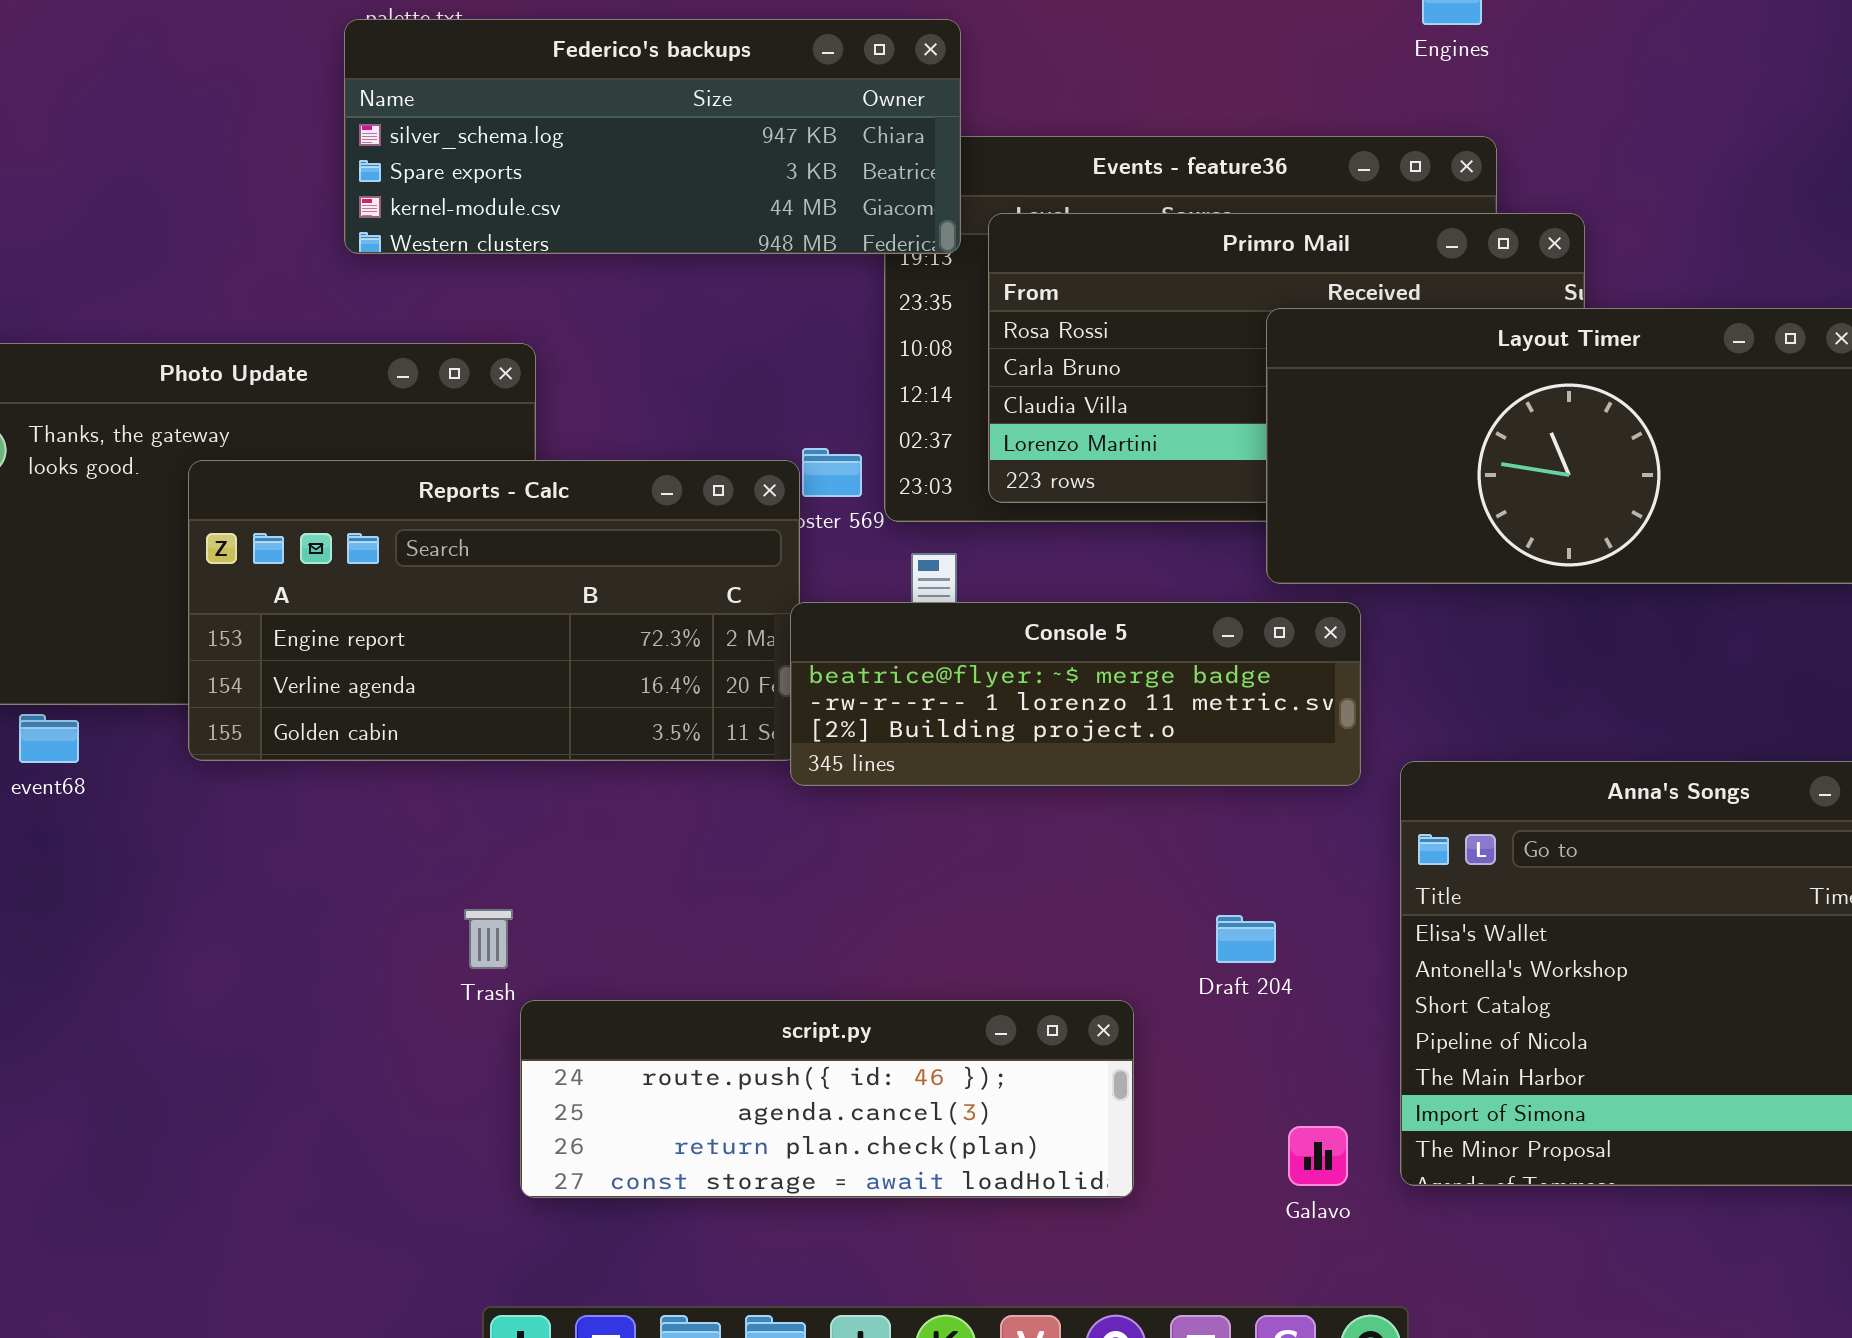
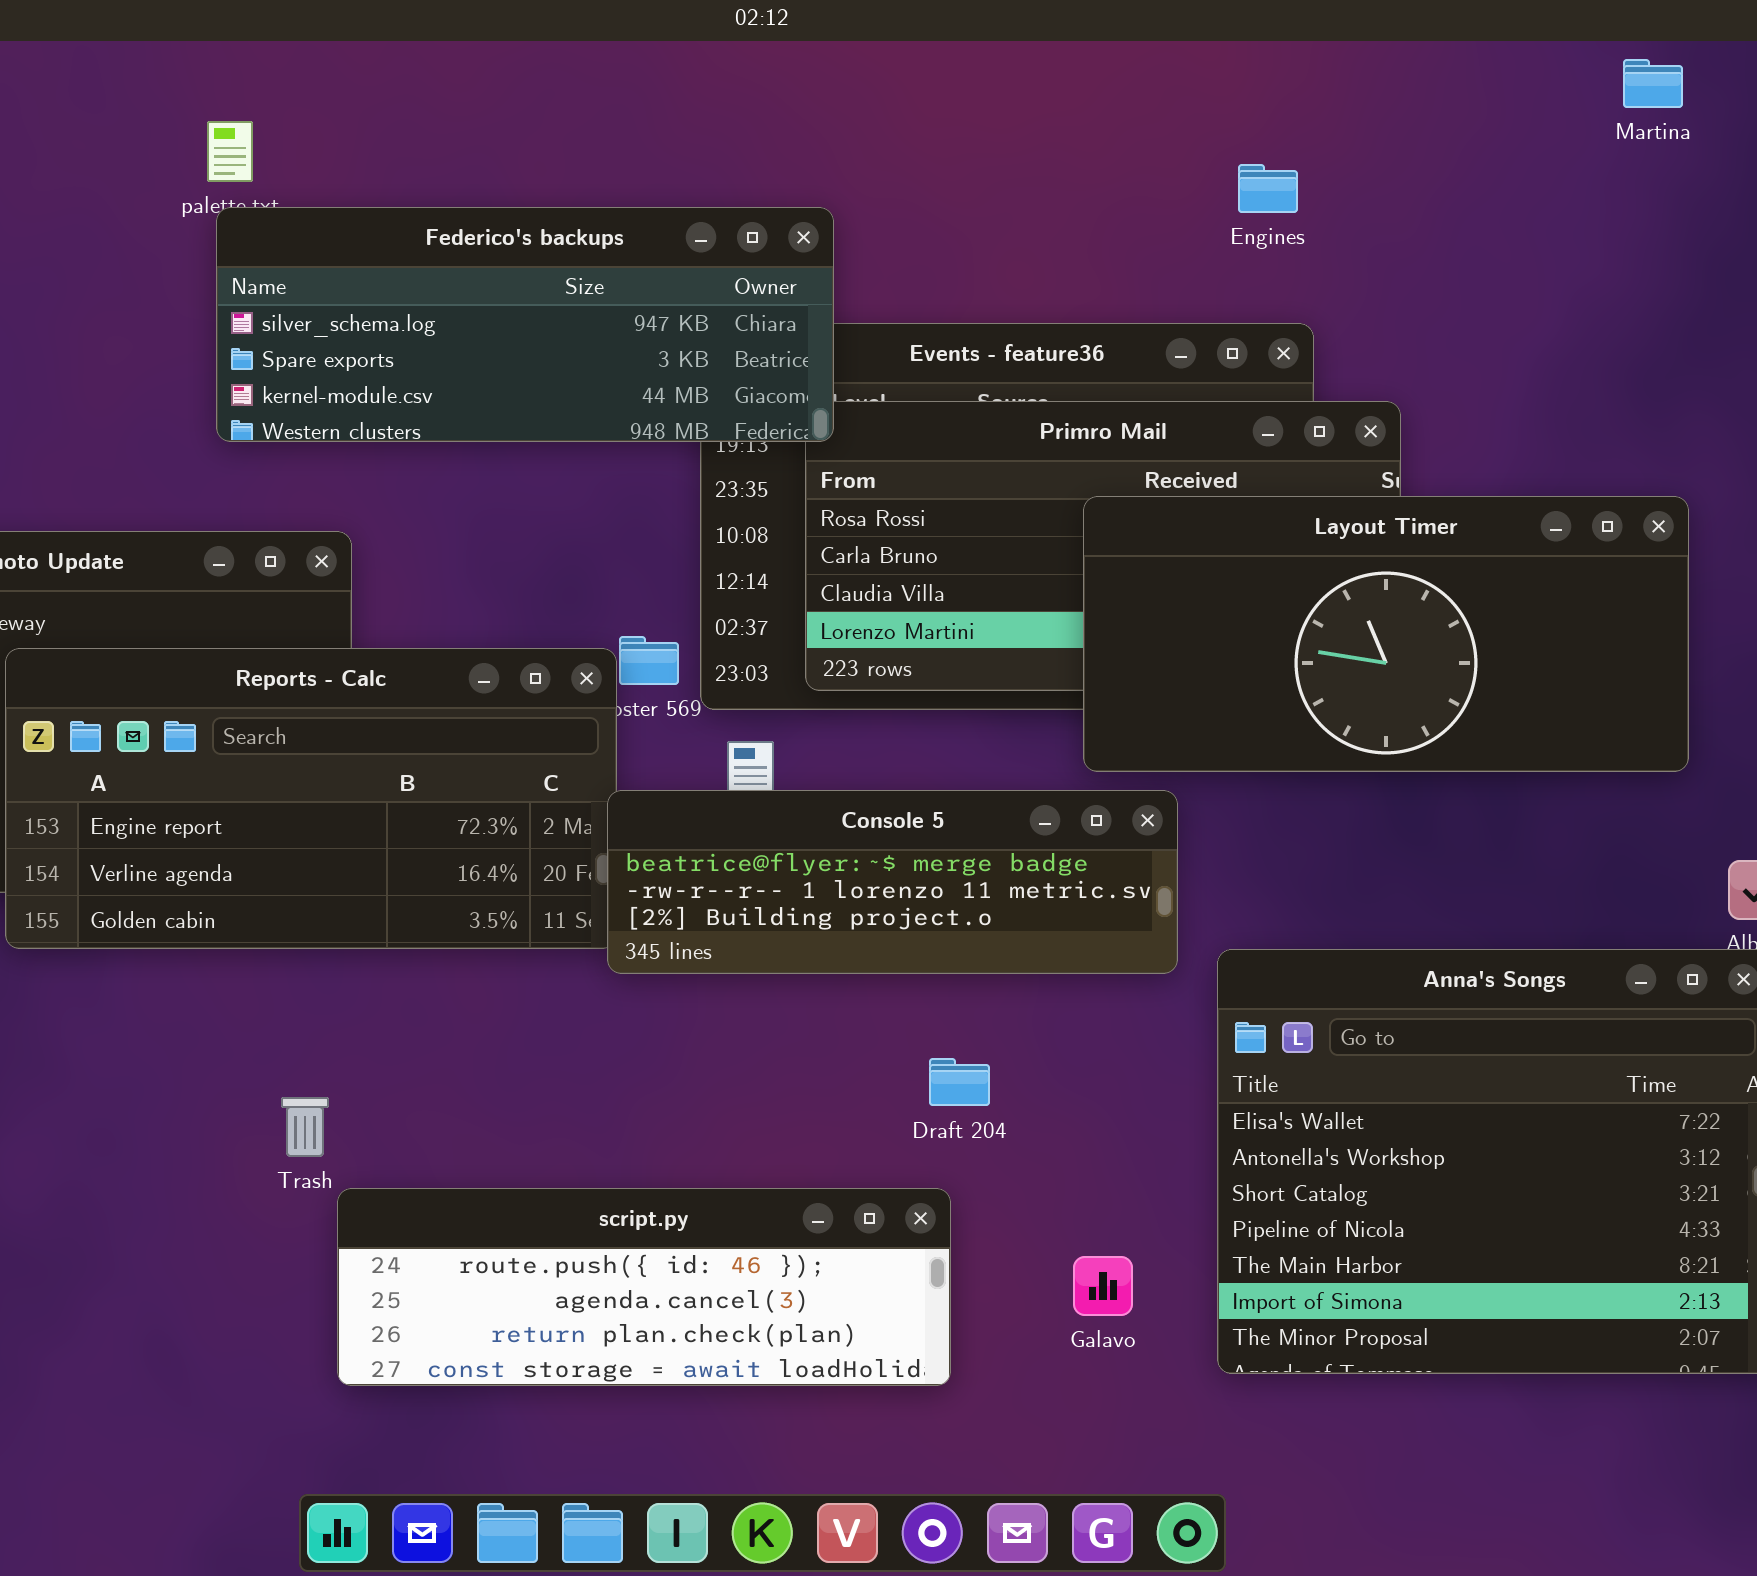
Federico's backups: [344,19,961,254] -> [216,207,834,442], moved
Draft 204: [1216,915,1276,963] -> [929,1058,990,1106], moved
Galavo: [1288,1126,1348,1186] -> [1073,1256,1133,1316], moved

